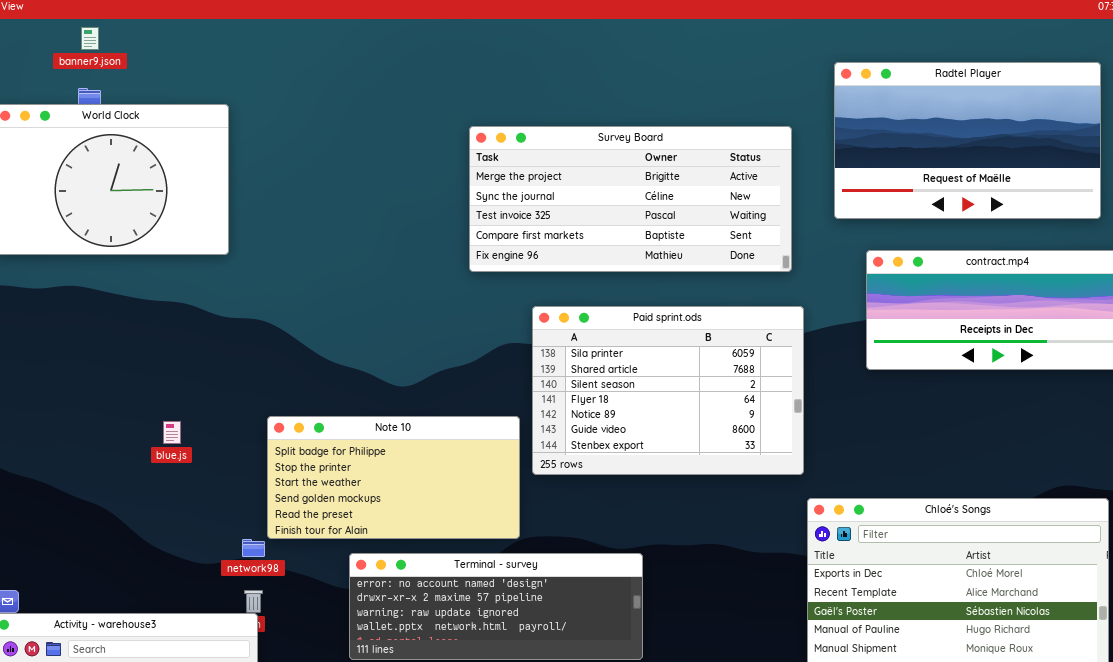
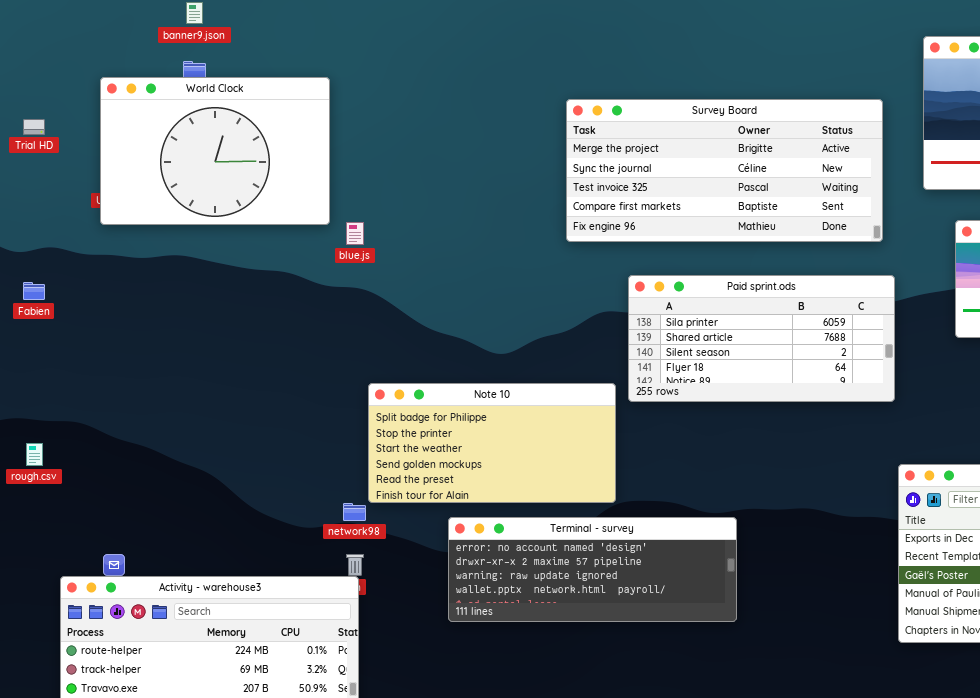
Paid sprint.ods: [532,306,804,475] -> [628,275,895,402], resized
blue.js: [163,421,181,444] -> [346,222,364,245], moved

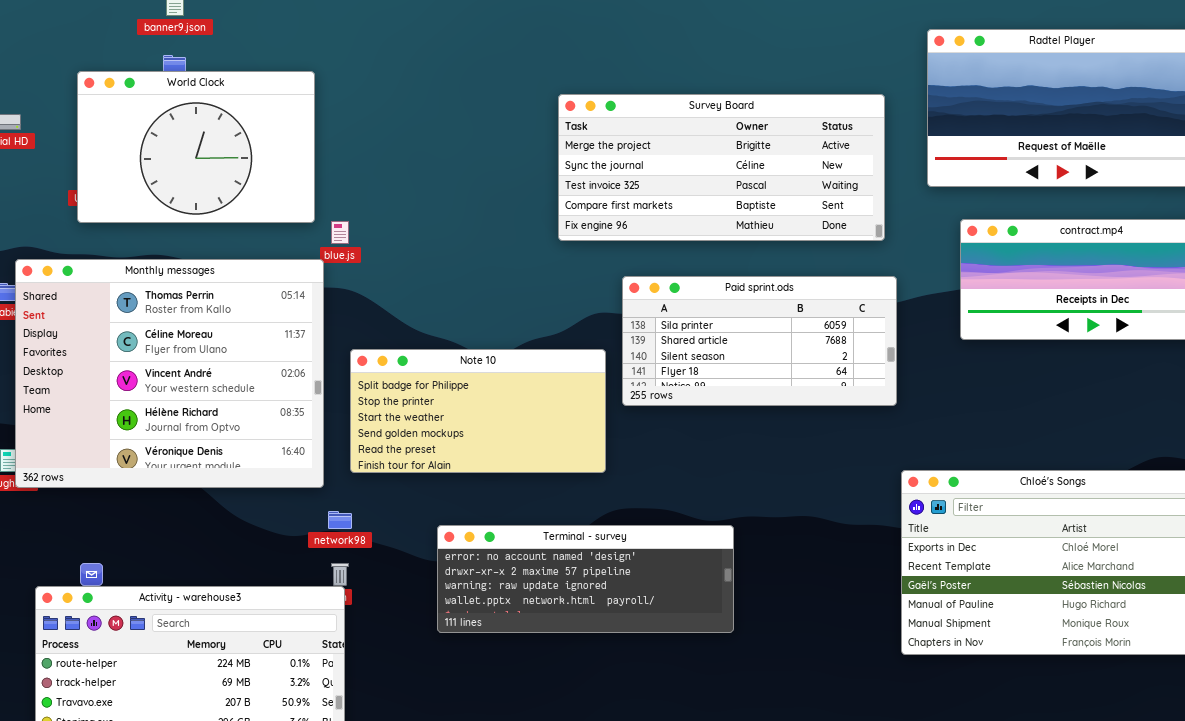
Monthly messages: none -> [15,259,324,488], opened
Note 10: [368,383,616,503] -> [350,349,606,473], moved

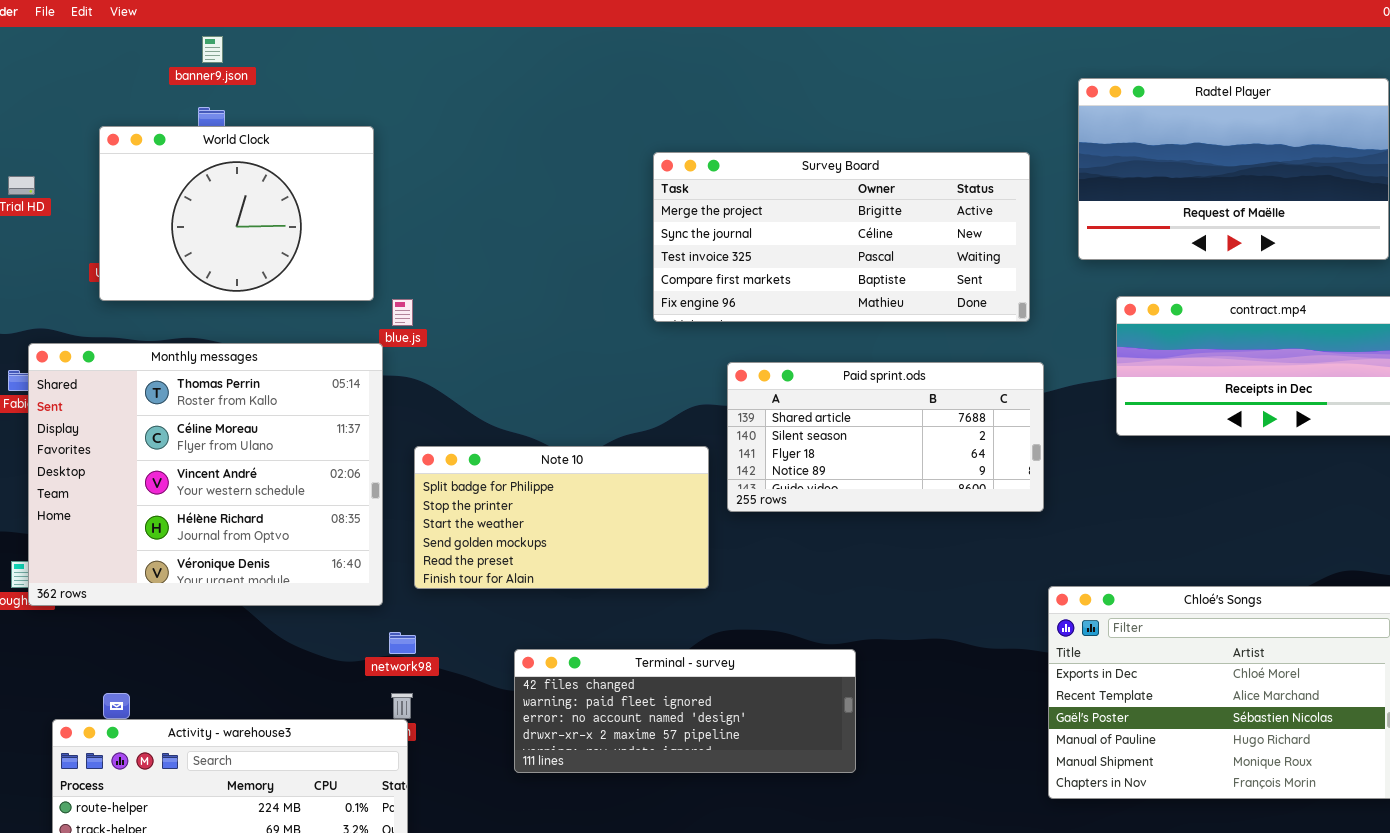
Paid sprint.ods: [622,276,897,406] -> [727,362,1044,512], scrolled down 1 row
Terminal - survey: [437,525,734,633] -> [514,649,856,773], scrolled up 2 rows

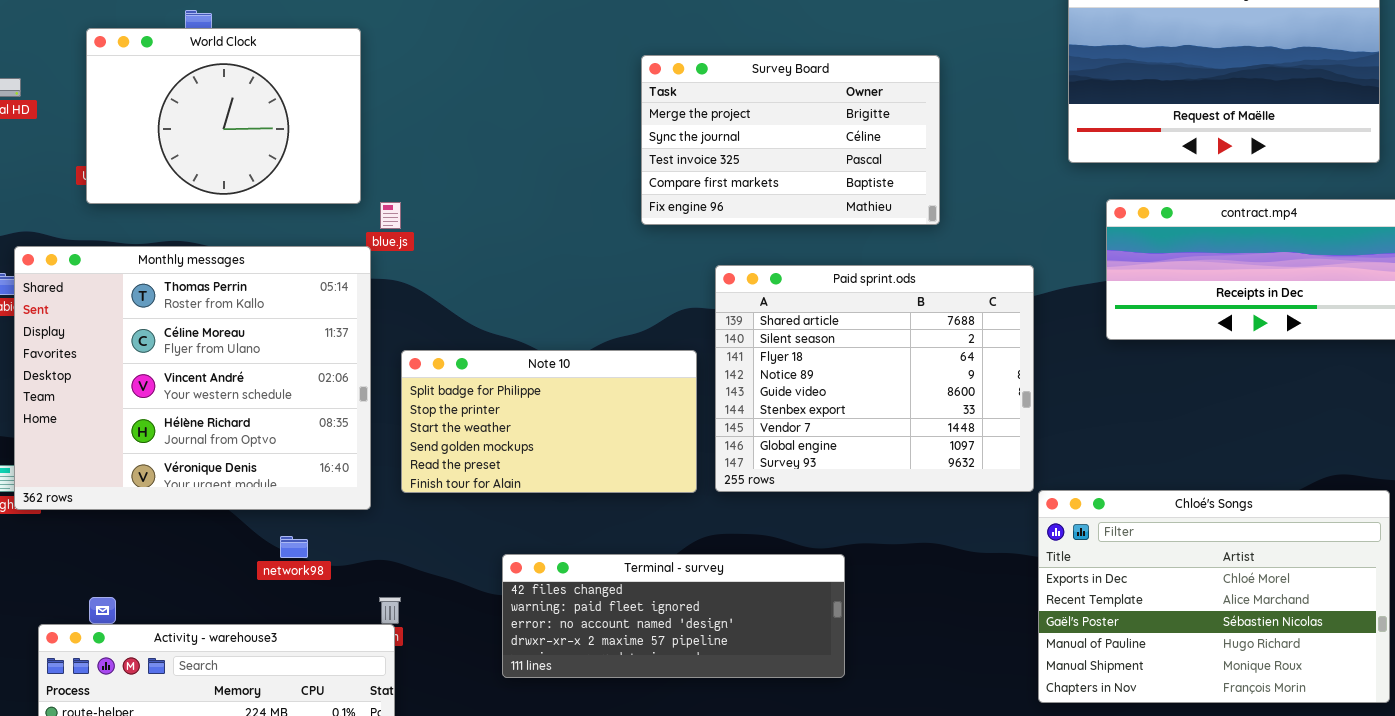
Survey Board: [653,152,1030,322] -> [641,55,940,225], resized
Paid sprint.ods: [727,362,1044,512] -> [715,265,1034,492], resized
network98: [389,632,416,654] -> [280,536,308,558], moved

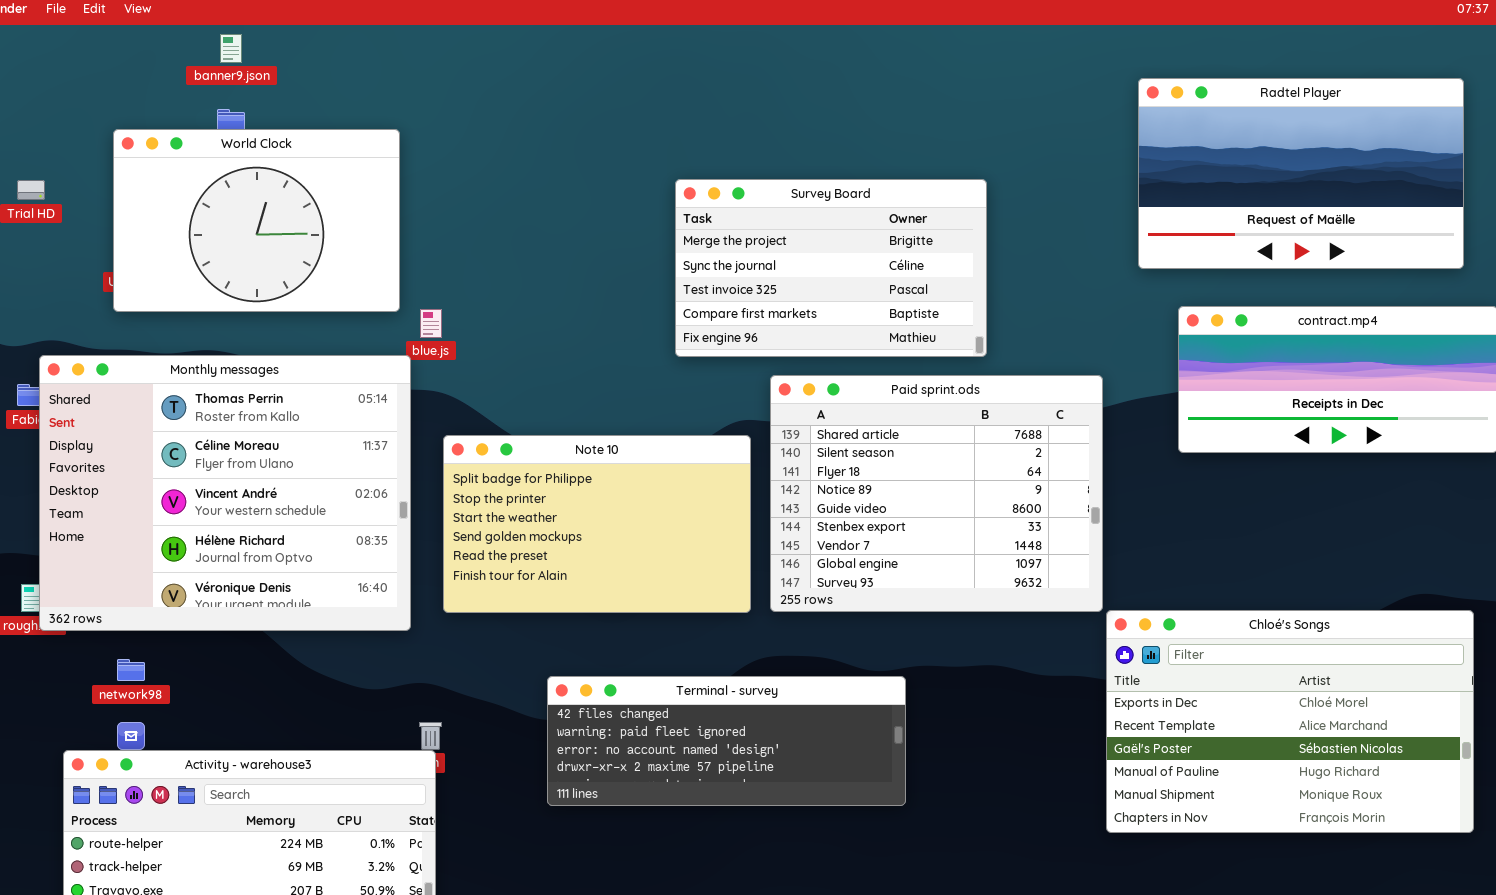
Survey Board: [641,55,940,225] -> [675,179,987,357], moved
Note 10: [401,350,697,493] -> [443,435,751,613], resized
network98: [280,536,308,558] -> [117,659,145,681], moved

